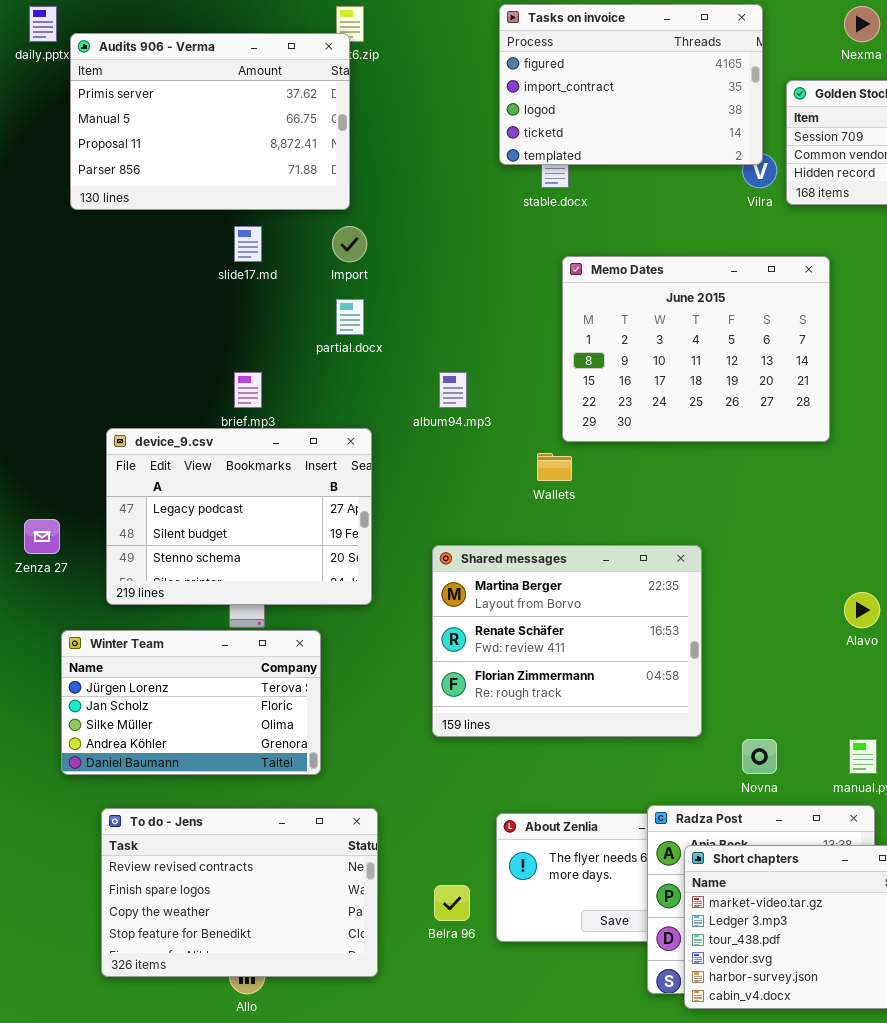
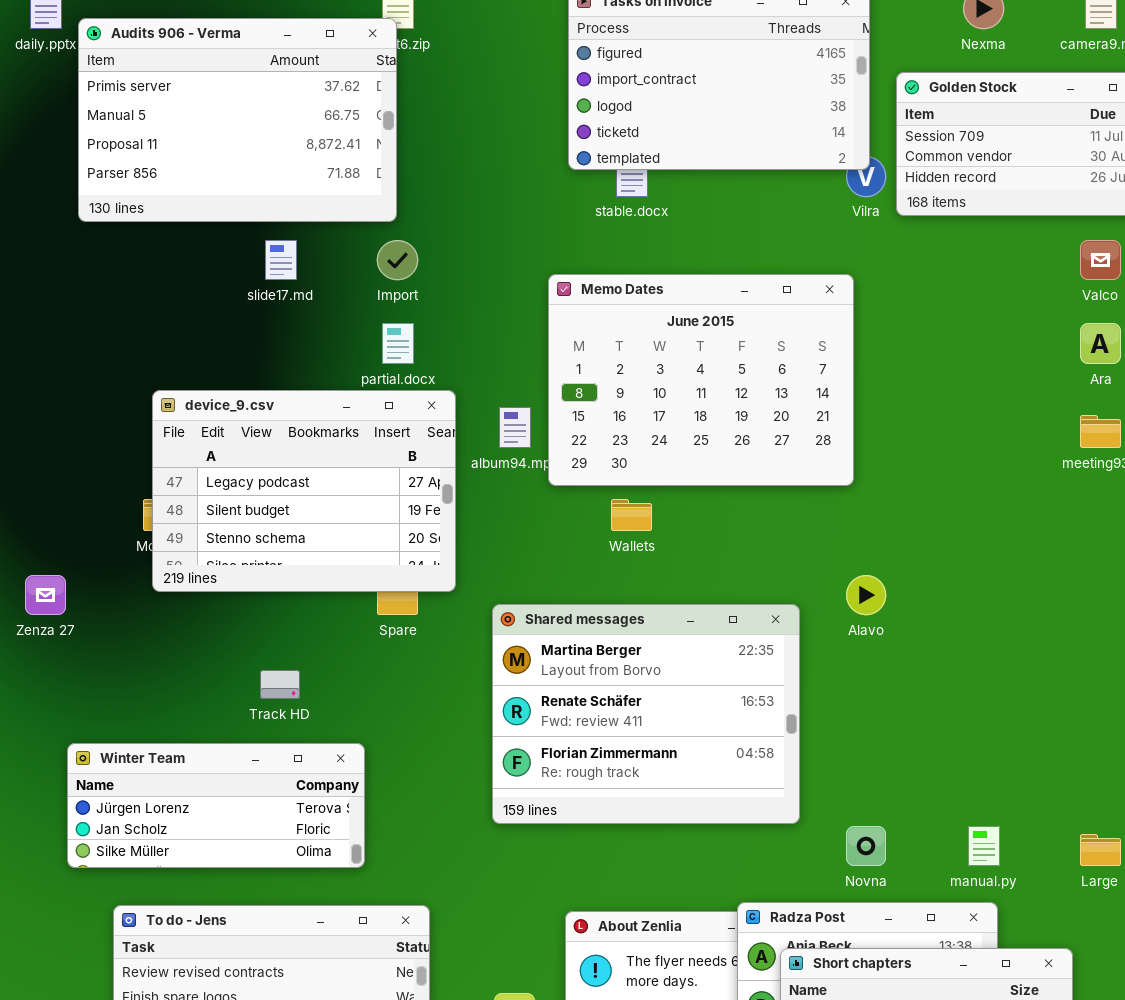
Memo Dates: [562,256,830,442] -> [548,274,854,486], moved
device_9.csv: [106,428,372,605] -> [152,390,456,592], moved
Alavo: [844,592,880,628] -> [846,575,886,615], moved
Winter Team: [61,630,321,775] -> [67,743,365,868], resized

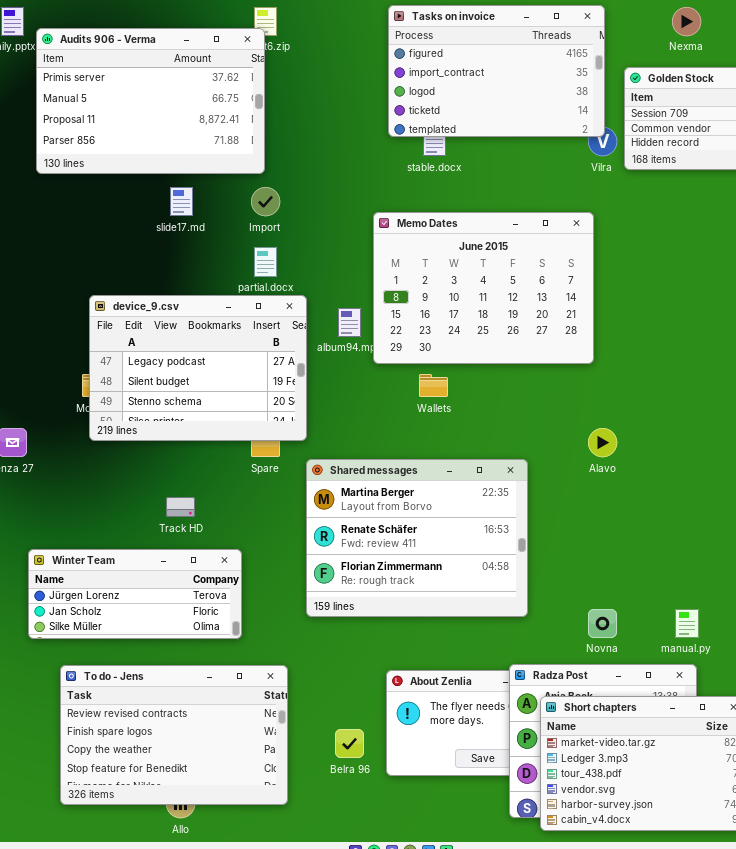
Shared messages: [492,604,800,824] -> [306,459,528,617], moved

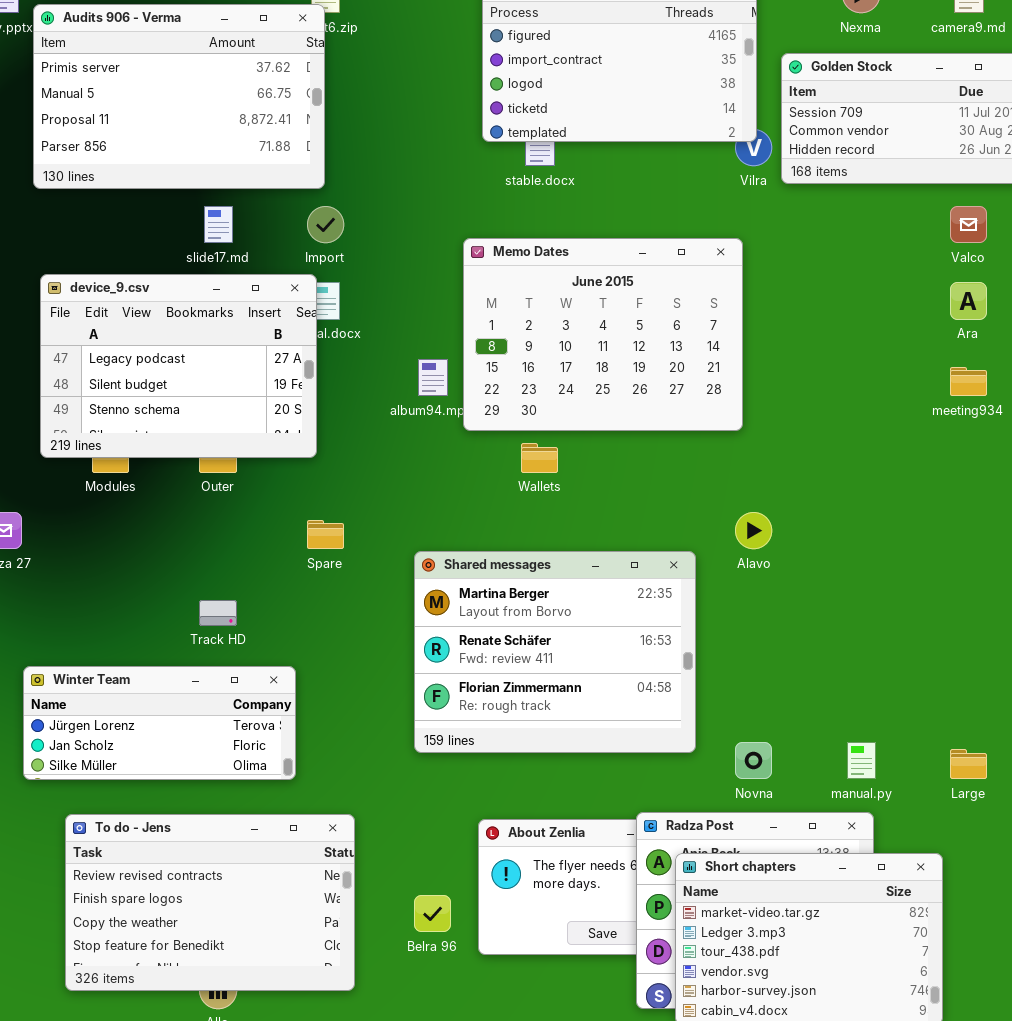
device_9.csv: [89,295,307,441] -> [40,274,317,458], moved
Shared messages: [306,459,528,617] -> [414,551,696,753], moved

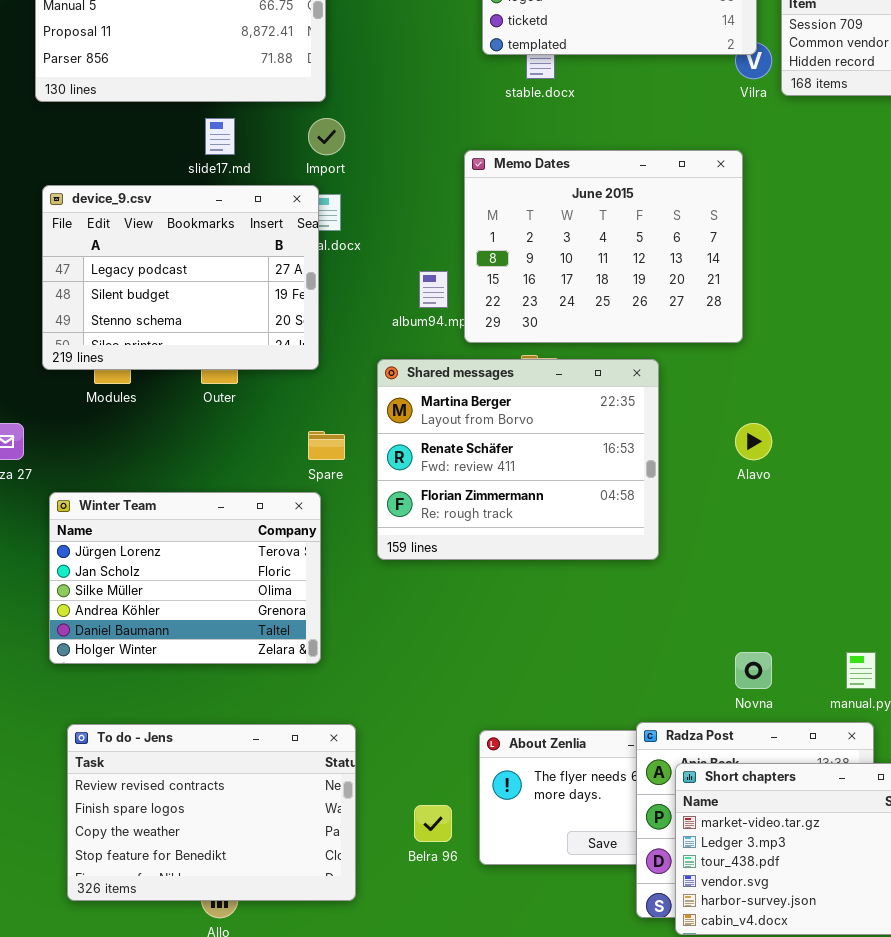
Shared messages: [414,551,696,753] -> [377,359,659,560], moved
Winter Team: [23,666,296,780] -> [49,492,321,664], moved, resized

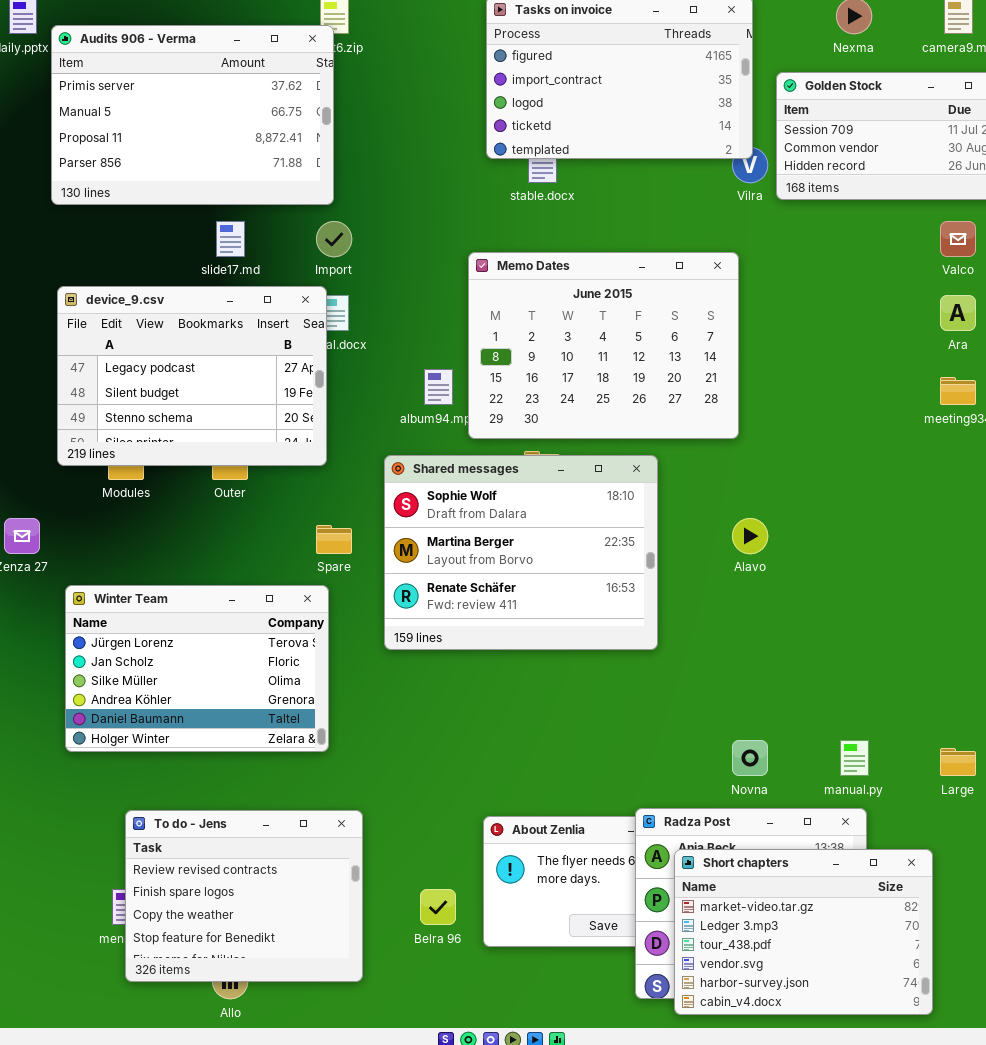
Shared messages: [377,359,659,560] -> [384,455,658,650], scrolled up 1 row
To do - Jens: [67,724,356,901] -> [125,810,363,982], resized

